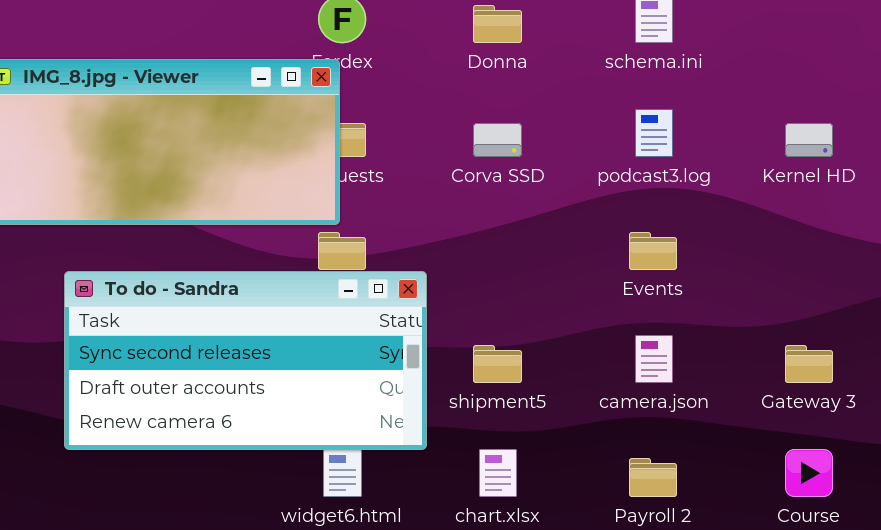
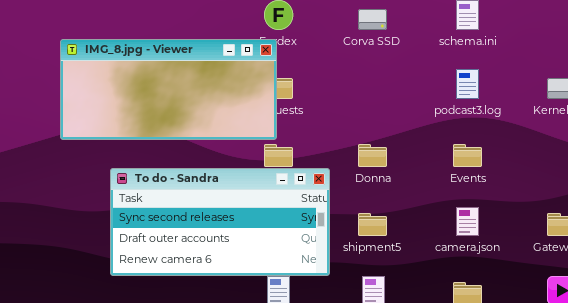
Donna: [473,5,522,43] -> [358,144,387,167], moved
Corva SSD: [473,123,522,157] -> [358,9,387,30], moved

